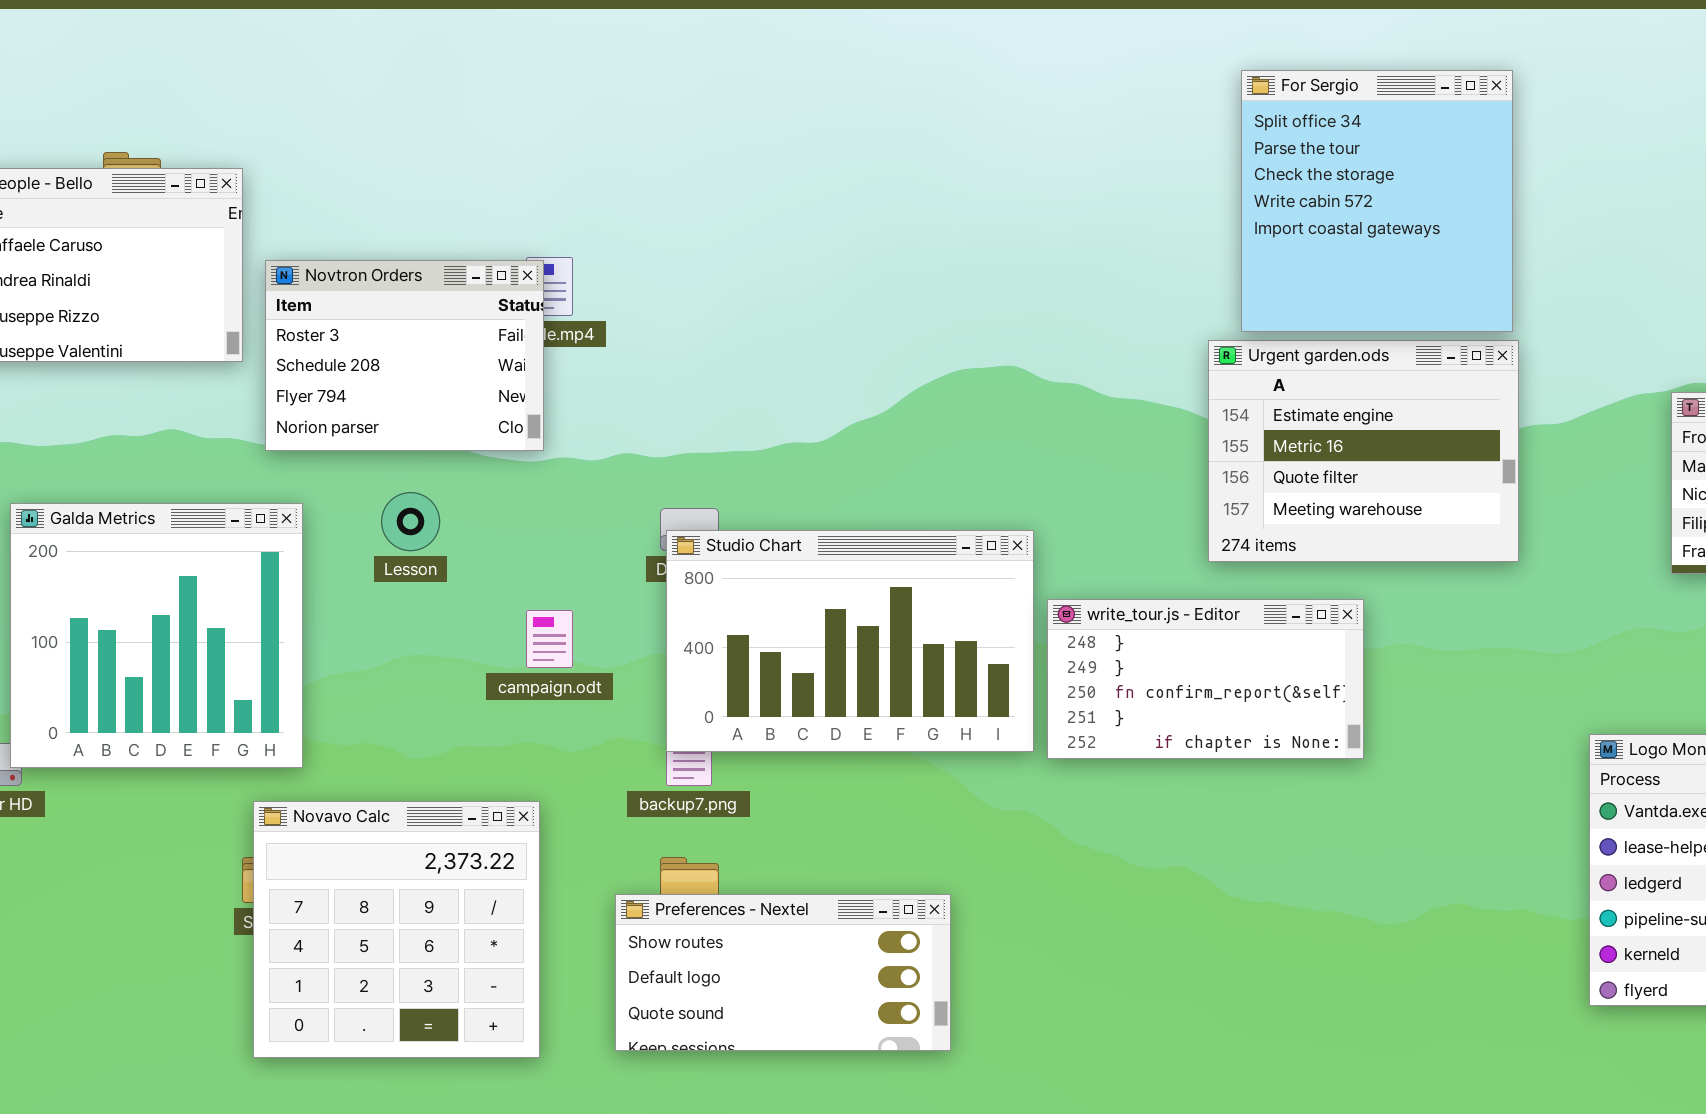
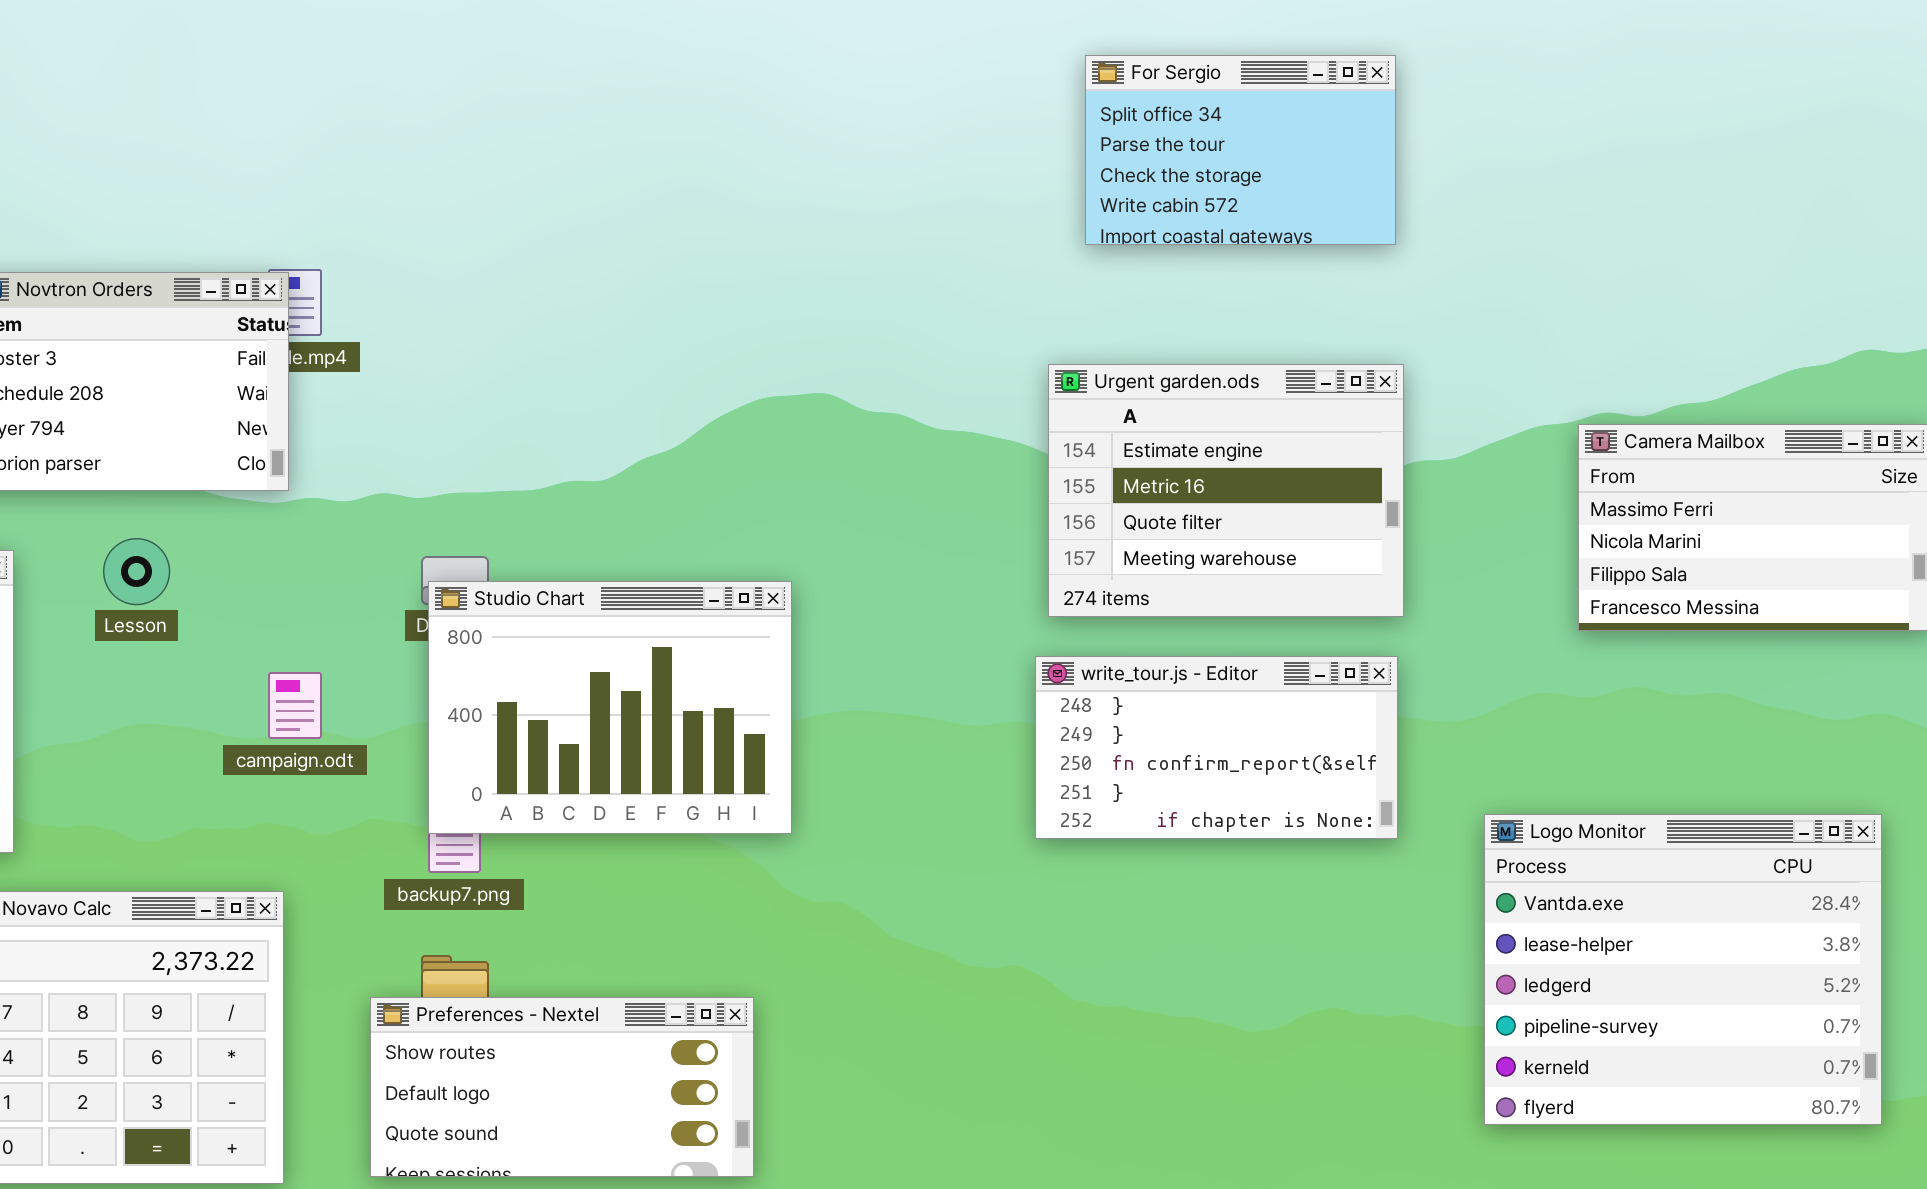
For Sergio: [1241,70,1513,332] -> [1085,55,1396,245], resized
Studio Chart: [666,530,1034,752] -> [428,581,792,834], resized
write_tour.js - Editor: [1047,599,1364,759] -> [1035,656,1398,839], moved

